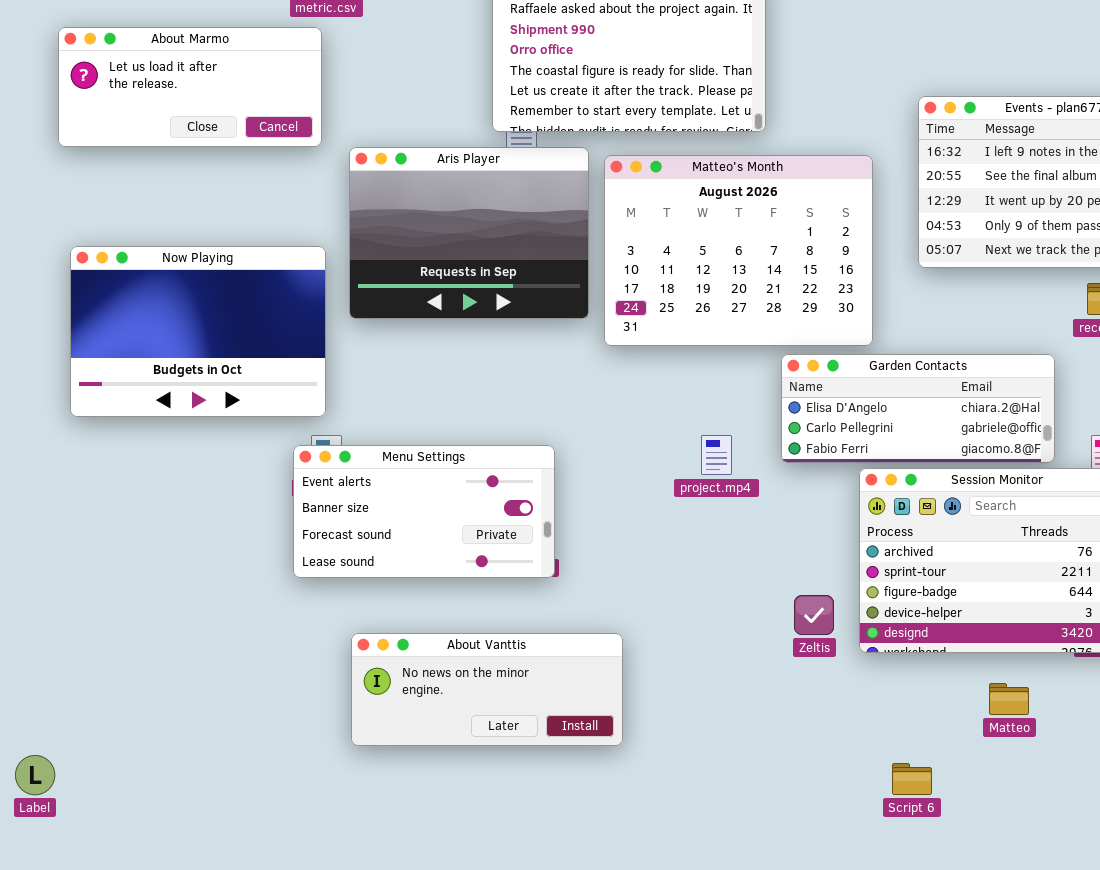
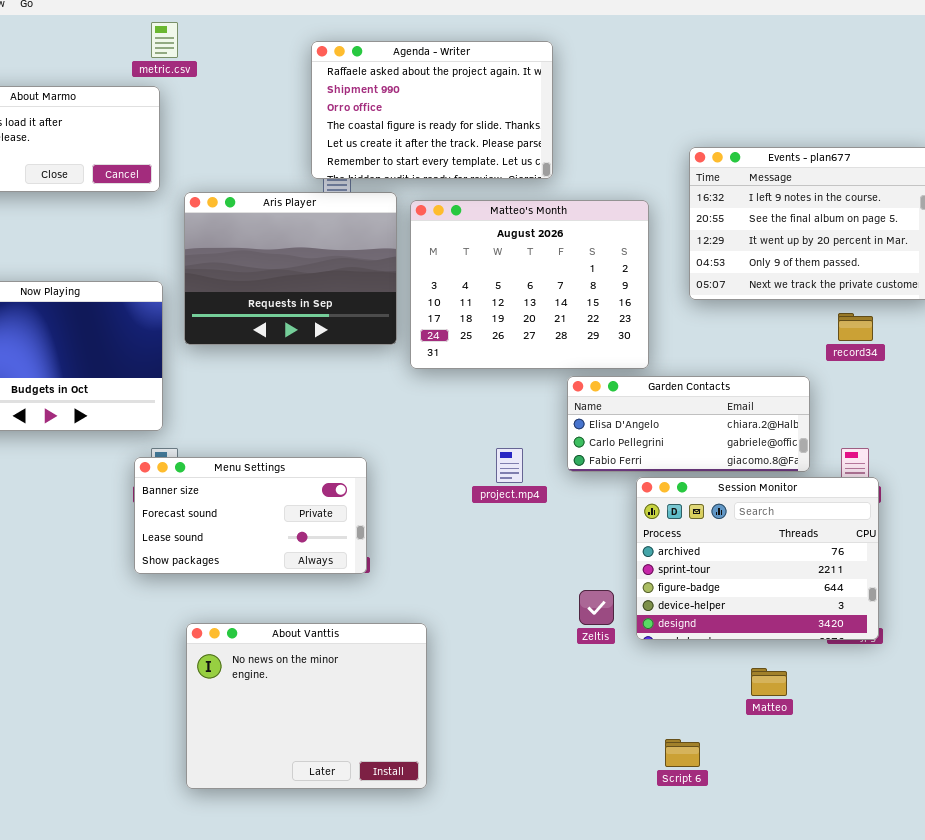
Menu Settings: [293,445,555,578] -> [134,457,367,574], scrolled down 1 row
About Vanttis: [351,633,623,746] -> [186,623,427,789], resized

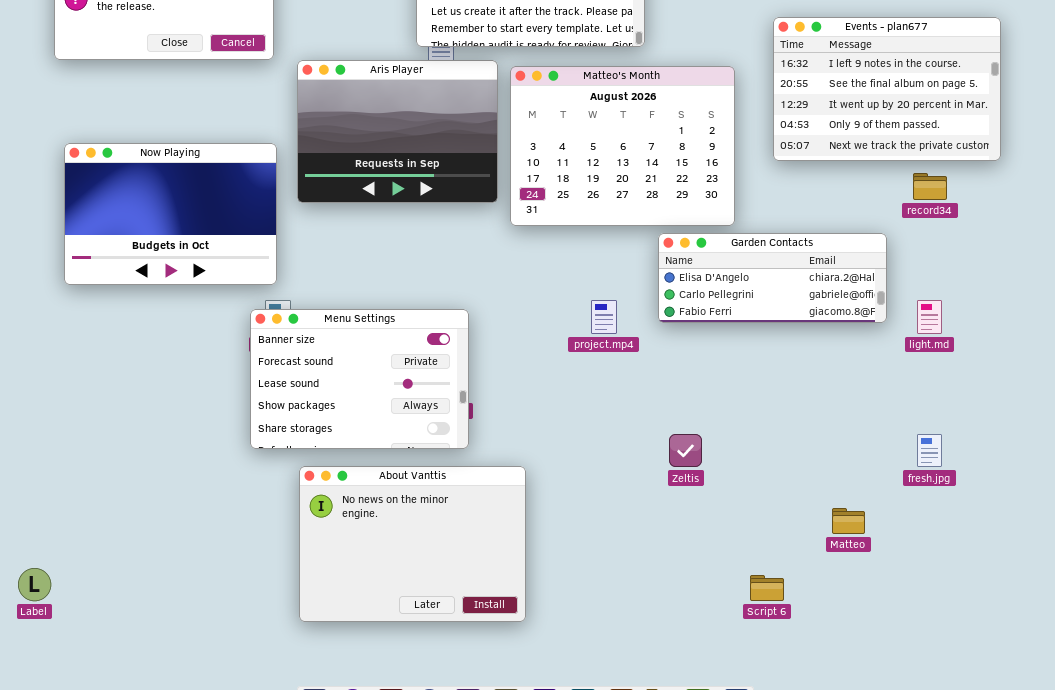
Menu Settings: [134,457,367,574] -> [250,309,469,449], resized
Session Monitor: [636,477,879,640] -> none, closed

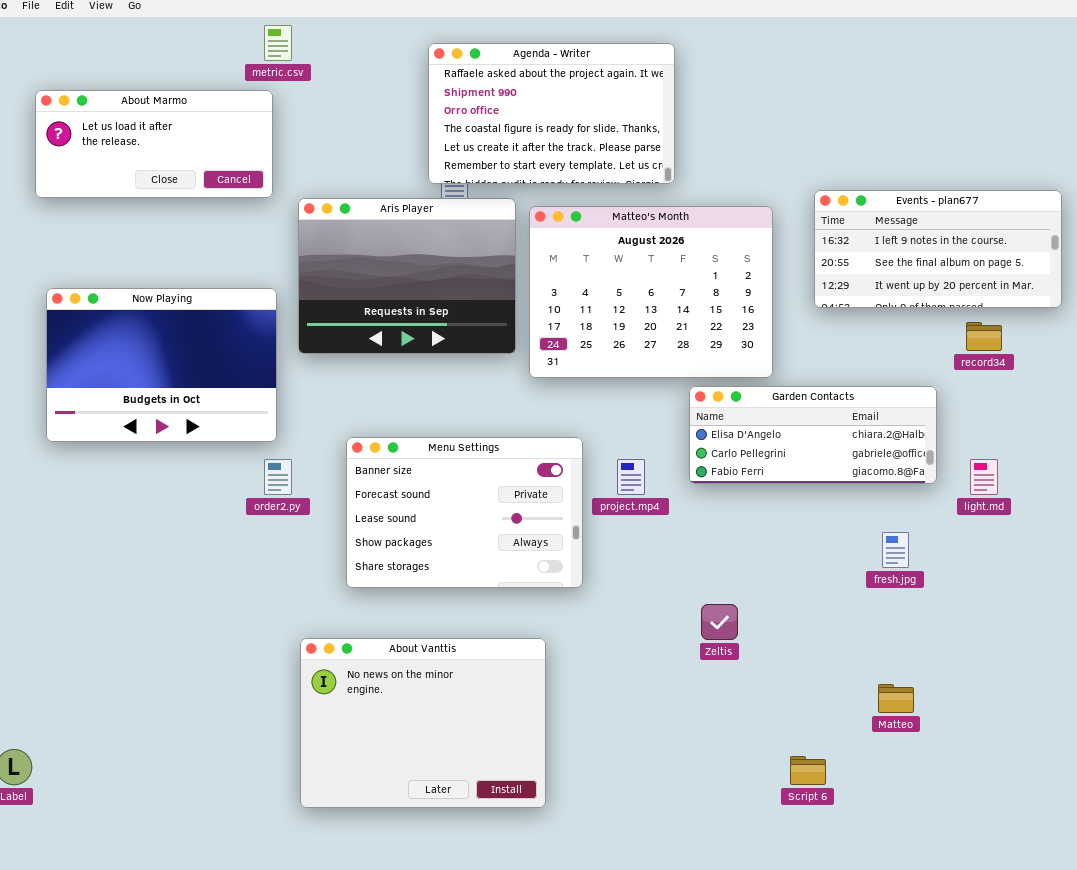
Events - plan677: [773,17,1001,161] -> [814,190,1062,308], resized
Menu Settings: [250,309,469,449] -> [346,437,583,588], moved
fresh.jpg: [917,434,942,467] -> [882,532,909,568], moved

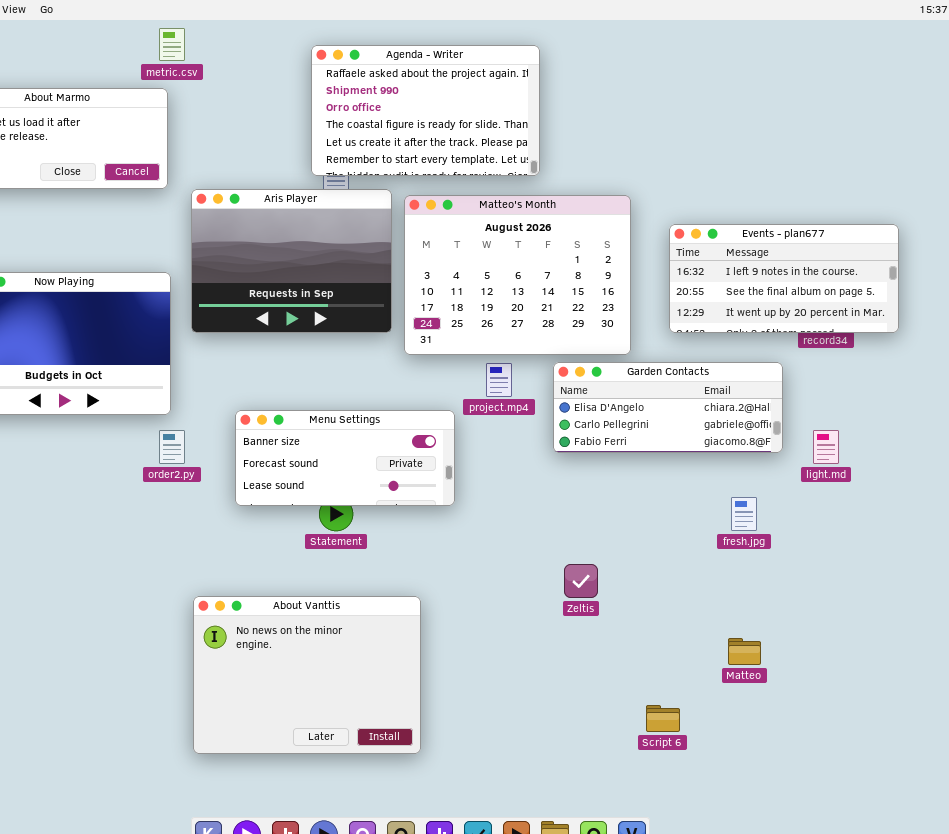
Events - plan677: [814,190,1062,308] -> [669,224,899,333], moved
Menu Settings: [346,437,583,588] -> [235,410,455,506], resized
project.mp4: [617,459,645,495] -> [486,363,512,397], moved

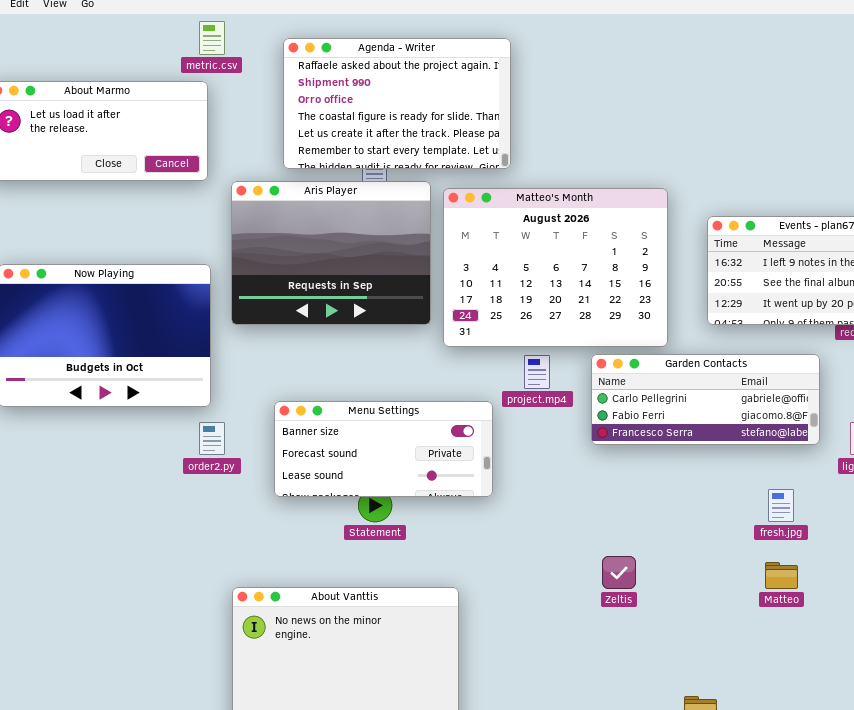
Agenda - Writer: [311,45,540,176] -> [283,38,511,169], moved
Garden Contacts: [553,362,783,453] -> [591,354,820,445], scrolled down 1 row
Matteo: [728,638,761,665] -> [765,562,798,589], moved

